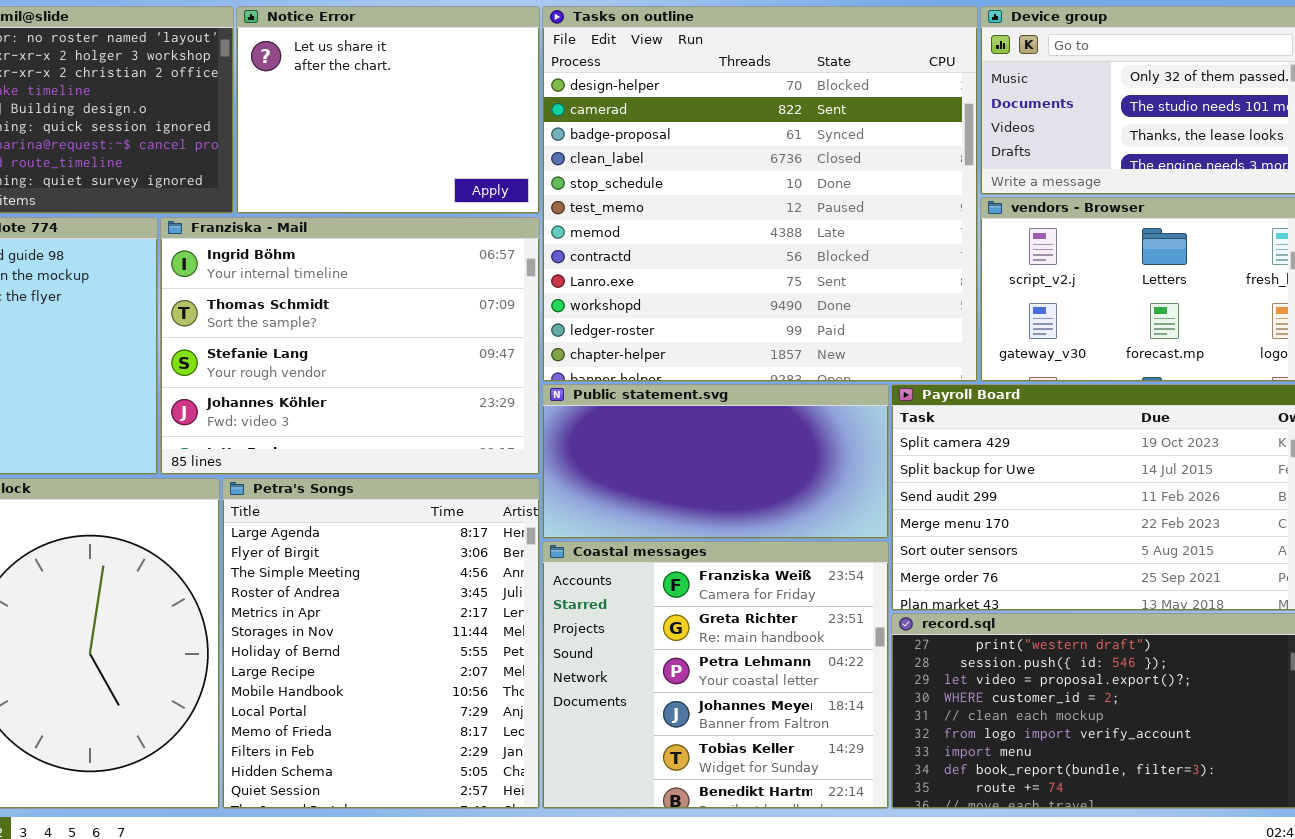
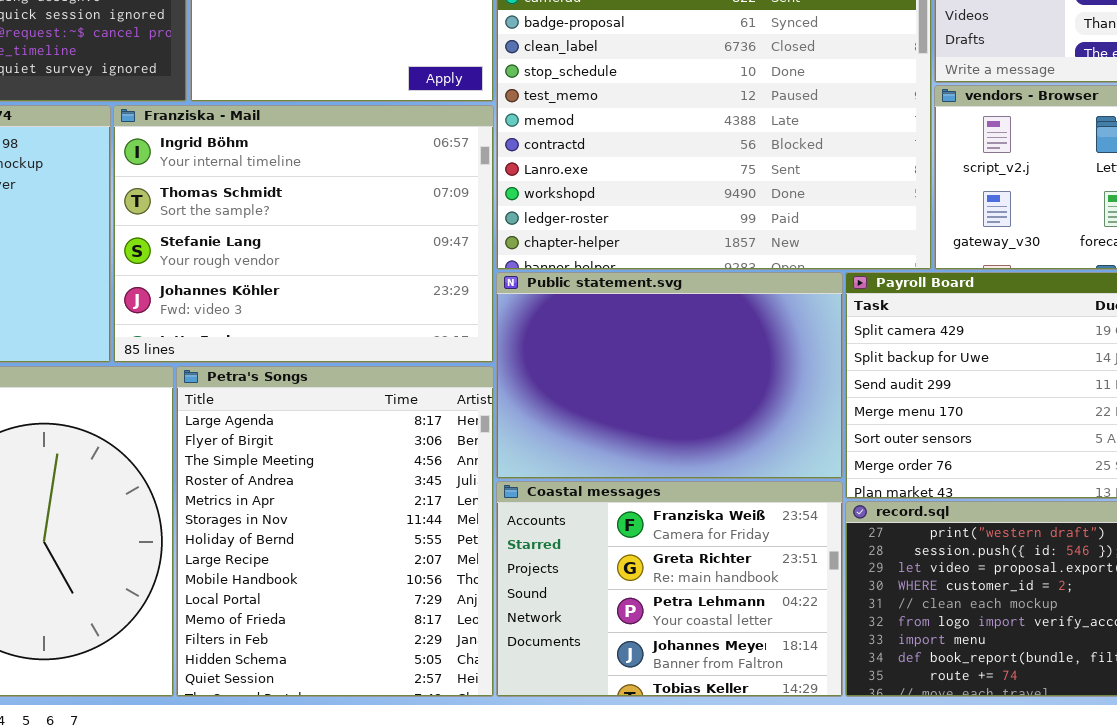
Public statement.svg: [542,384,889,539] -> [496,272,843,479], resized
Coastal messages: [542,541,889,809] -> [496,481,843,697], resized

